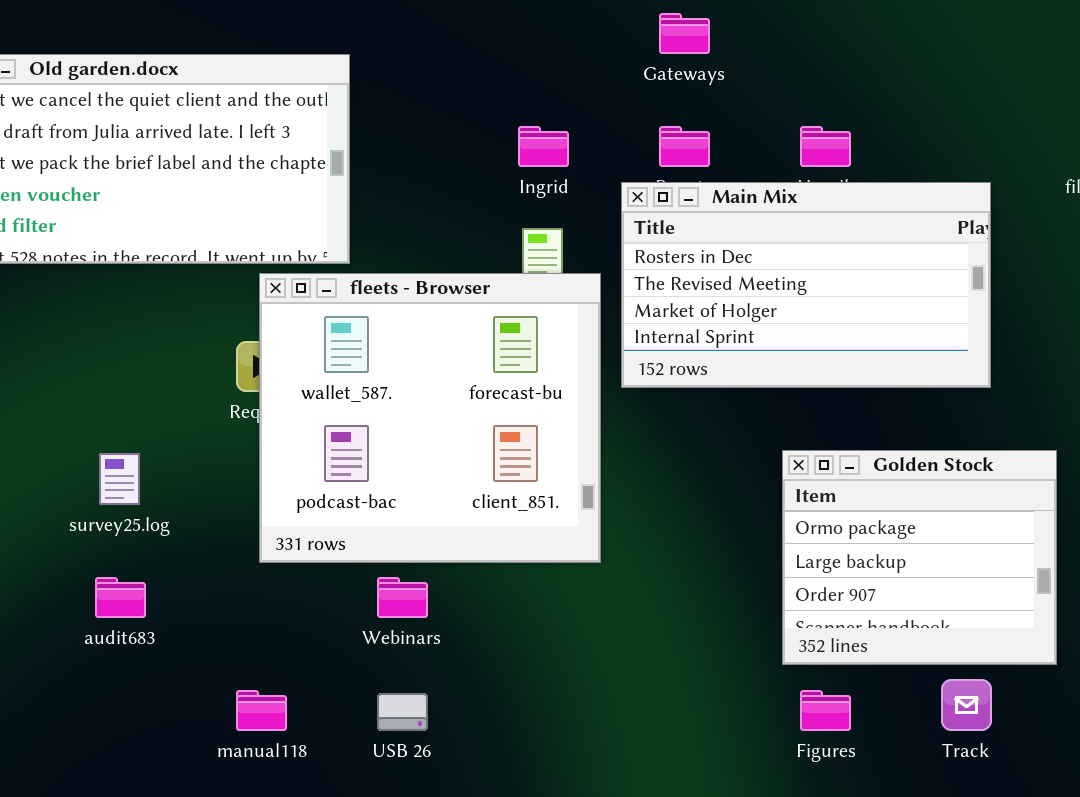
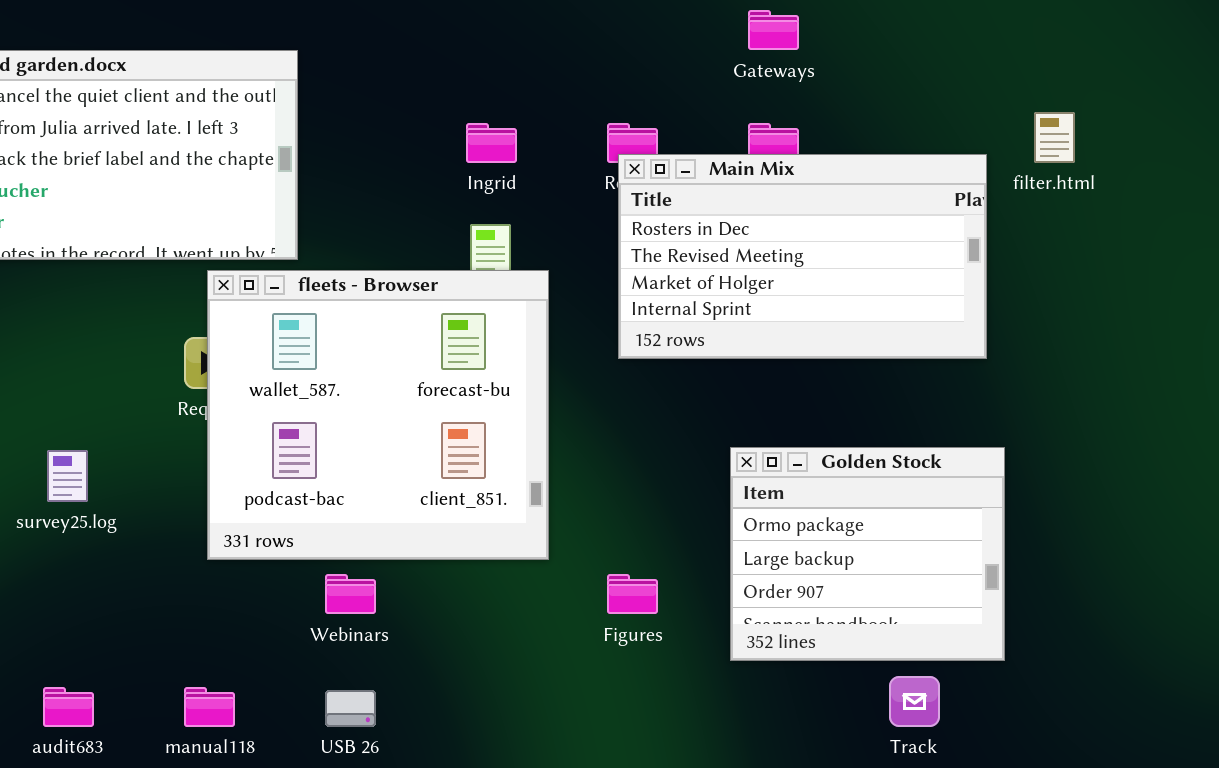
Gateways: [659,13,710,54] -> [748,10,799,50], moved
Main Mix: [621,182,991,388] -> [618,154,987,359], moved
audit683: [95,577,146,618] -> [43,687,94,727], moved
Figures: [800,690,851,731] -> [607,574,658,614], moved

